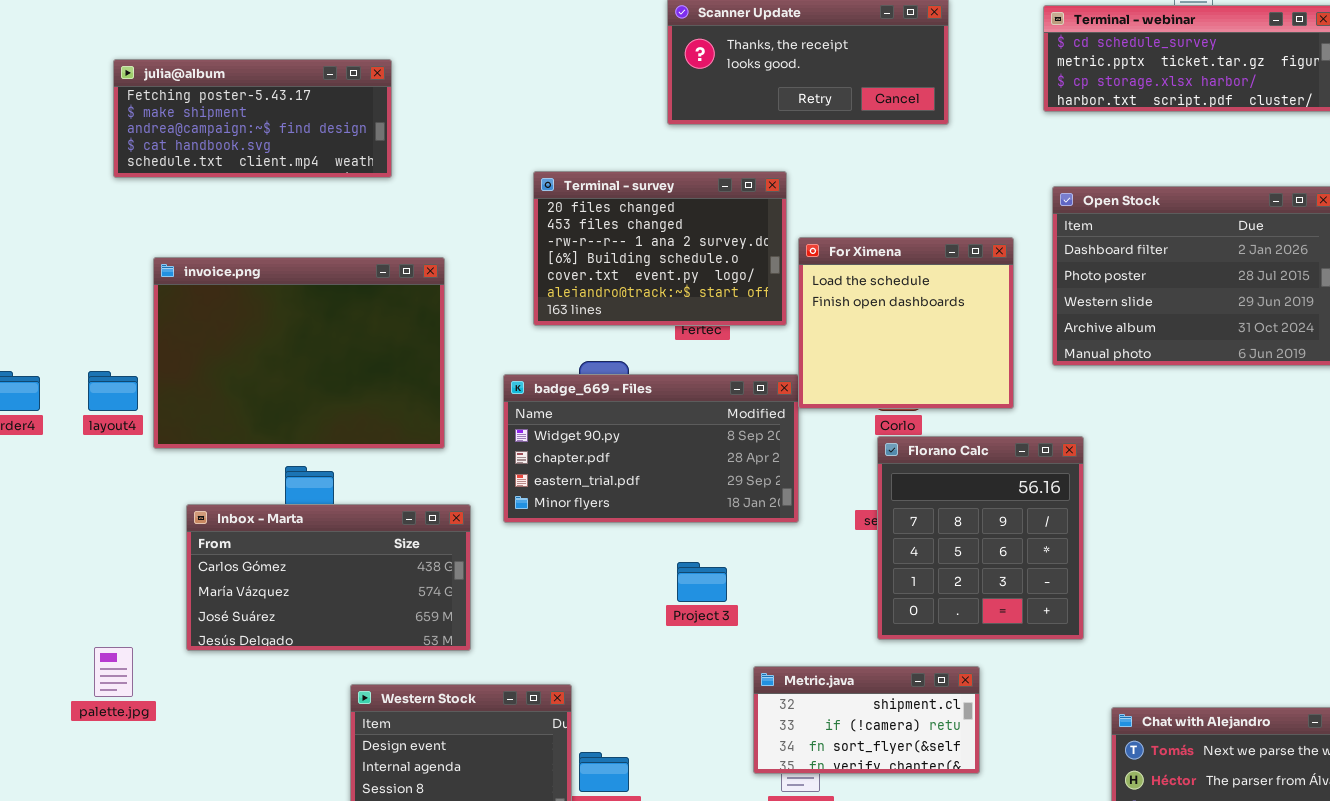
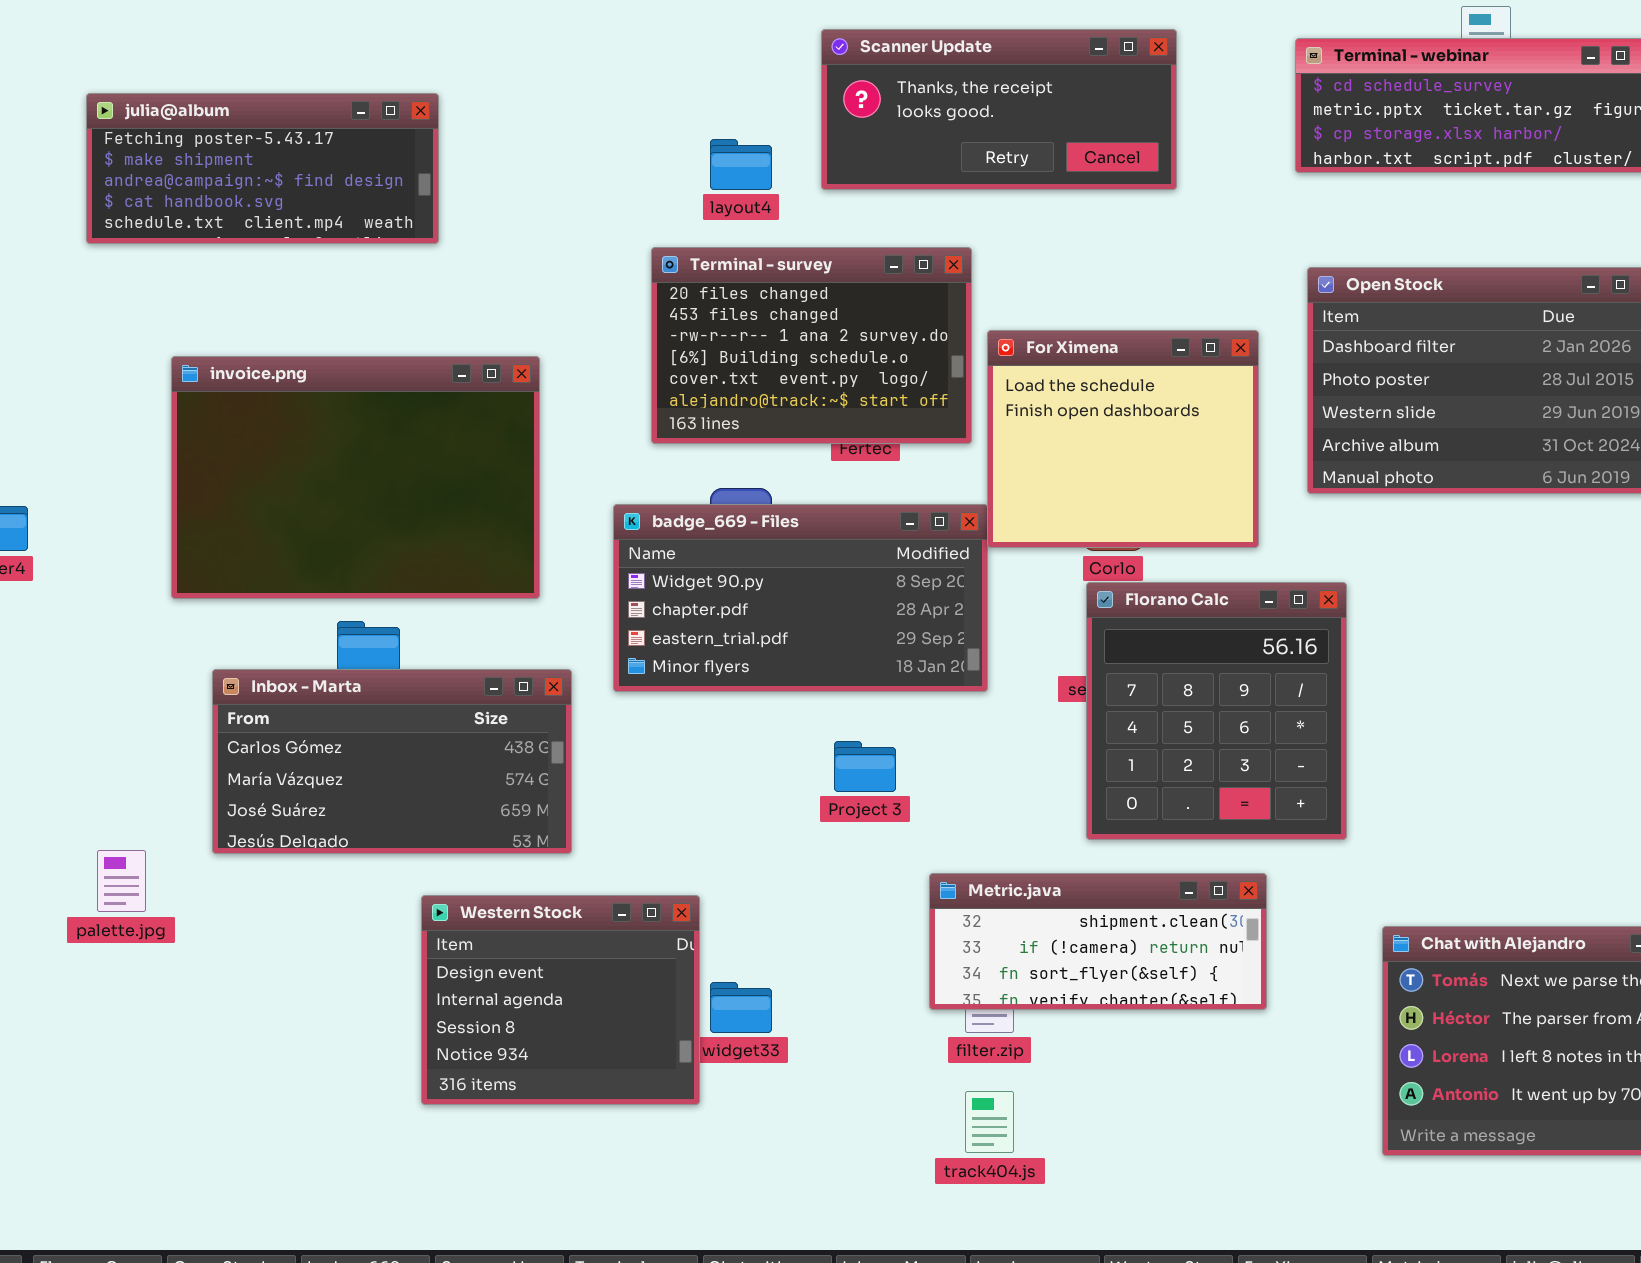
julia@album: [113,59,392,178] -> [86,93,439,244], moved
layout4: [88,371,138,411] -> [710,139,772,190], moved
Metric.java: [753,666,980,774] -> [929,873,1267,1010], resized

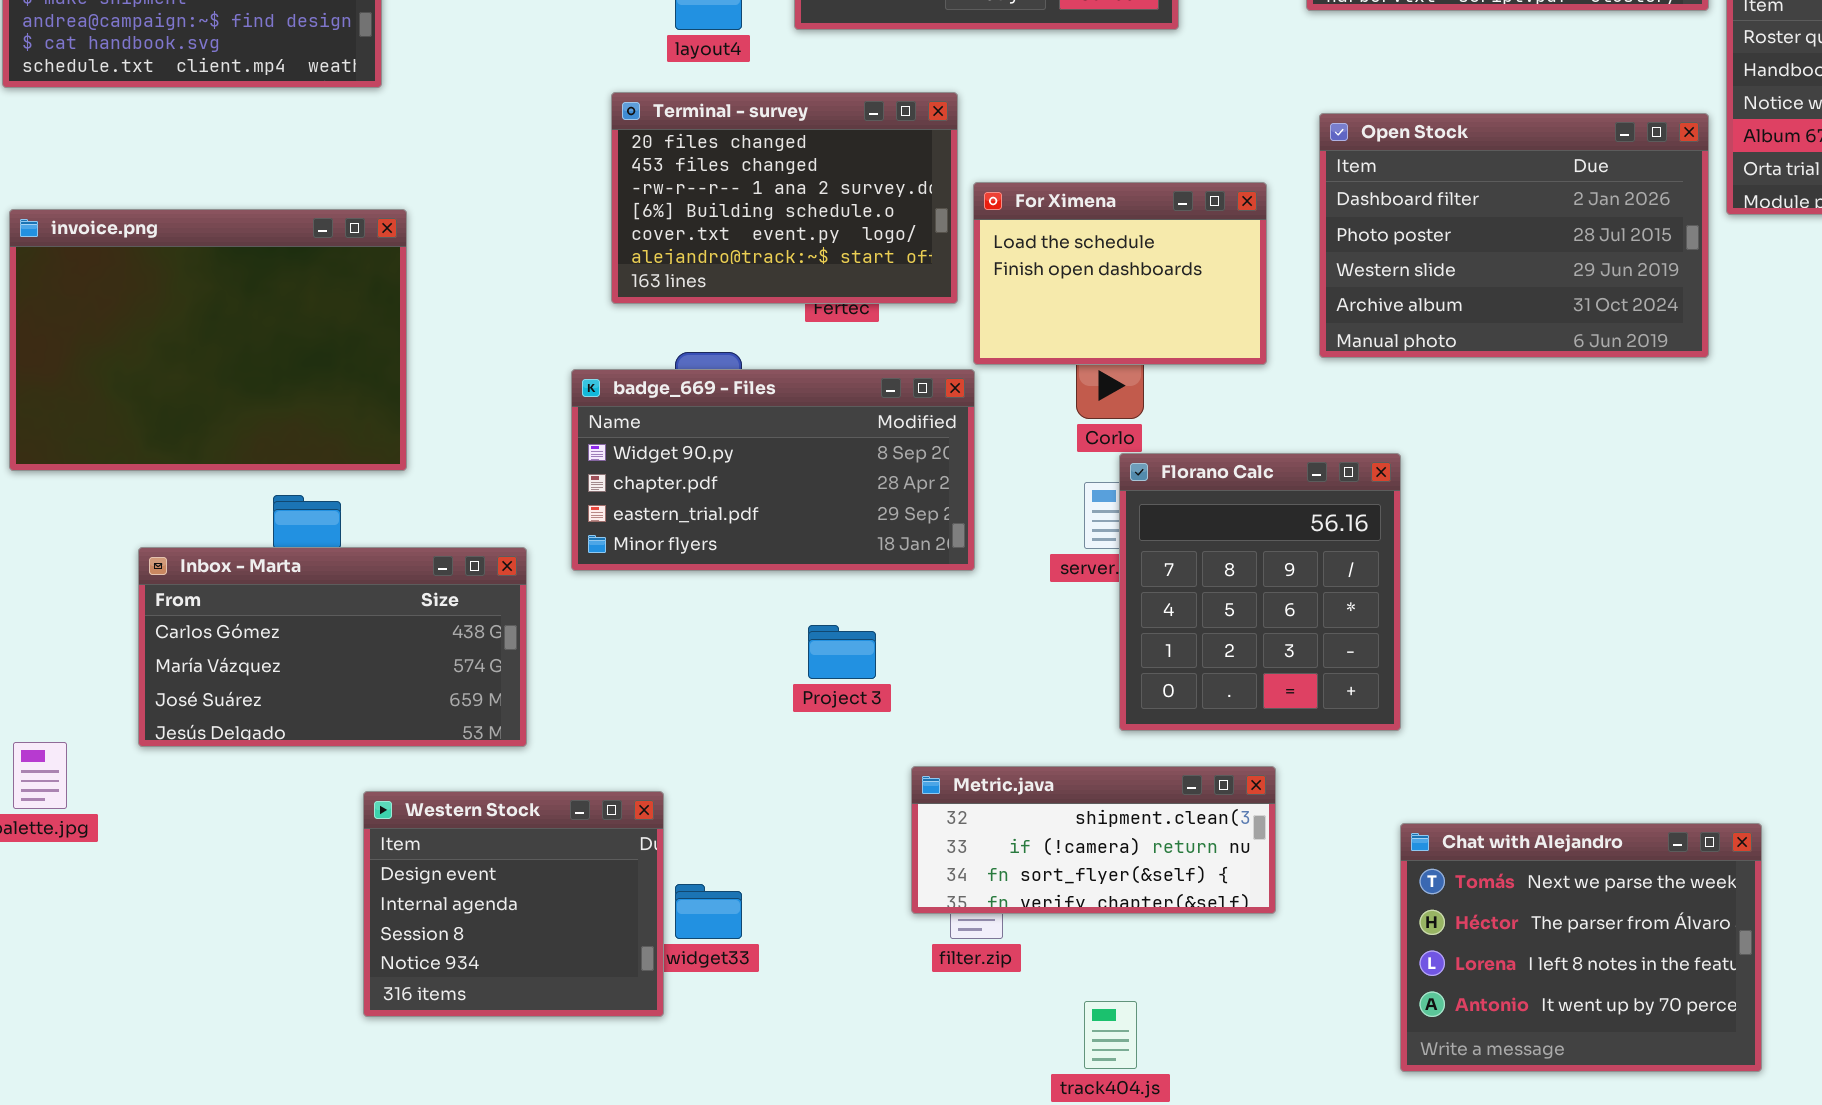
For Ximena: [987,330,1259,548] -> [973,182,1267,365], resized
invoice.png: [171,356,540,599] -> [9,209,407,471], moved
Florano Calc: [1086,582,1347,840] -> [1119,453,1401,731], moved
track404.js: [965,1091,1014,1153] -> [1084,1001,1137,1069], moved

